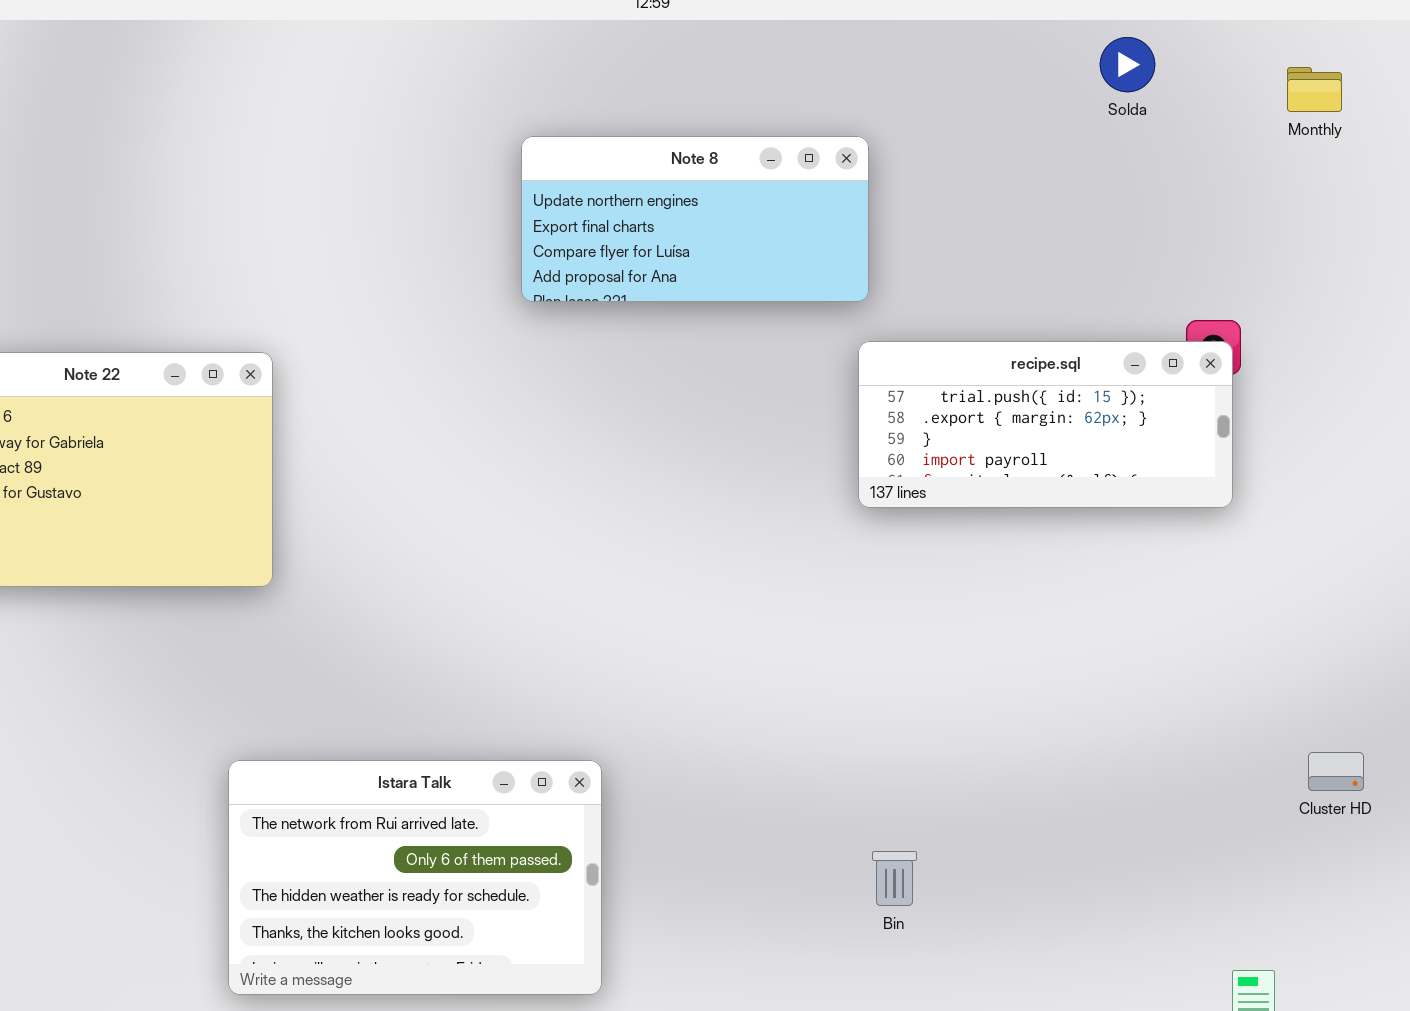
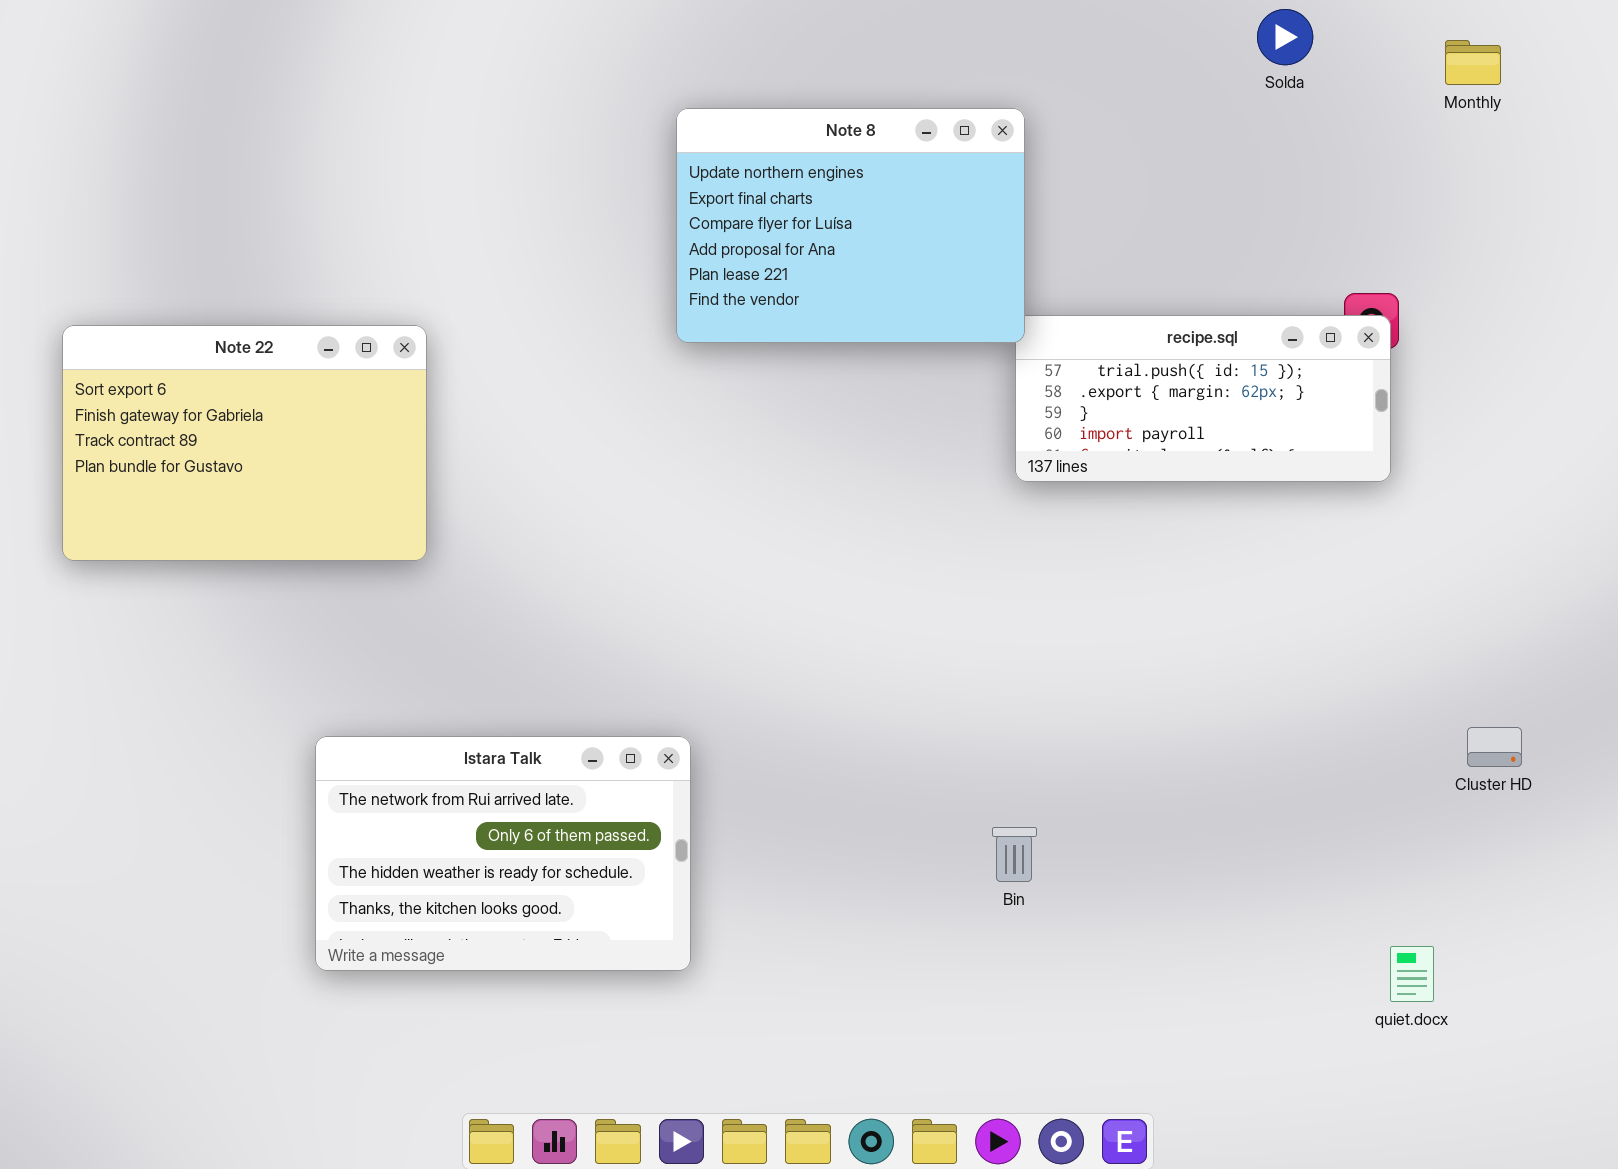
Note 8: [521,136,869,302] -> [676,108,1025,343], resized
Istara Talk: [228,760,602,995] -> [315,736,691,971], moved
Bin: [872,851,917,906] -> [992,827,1037,882], moved

